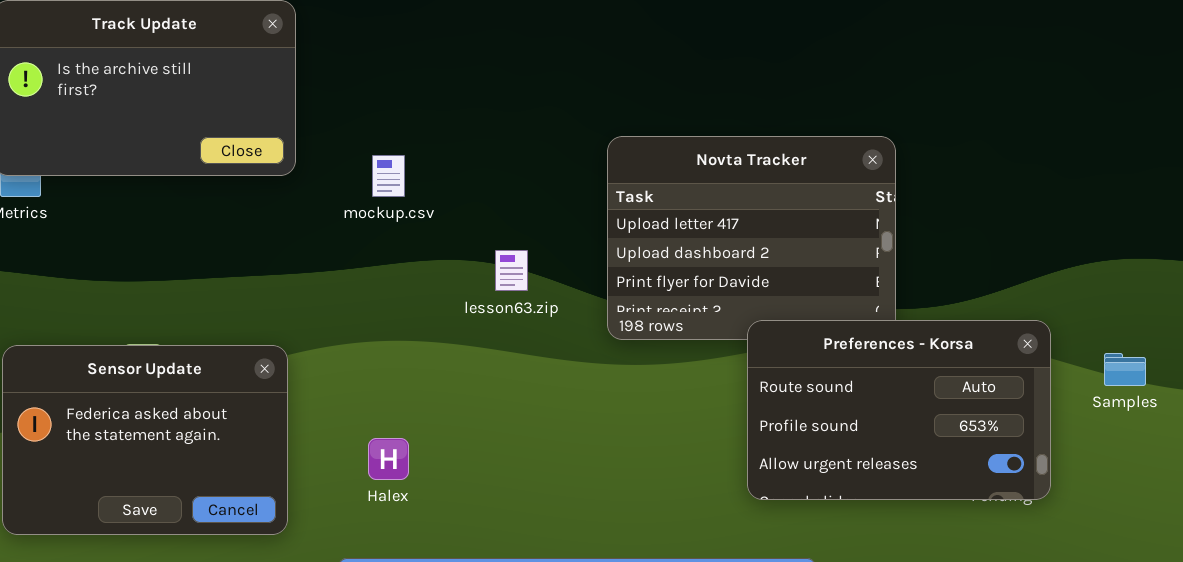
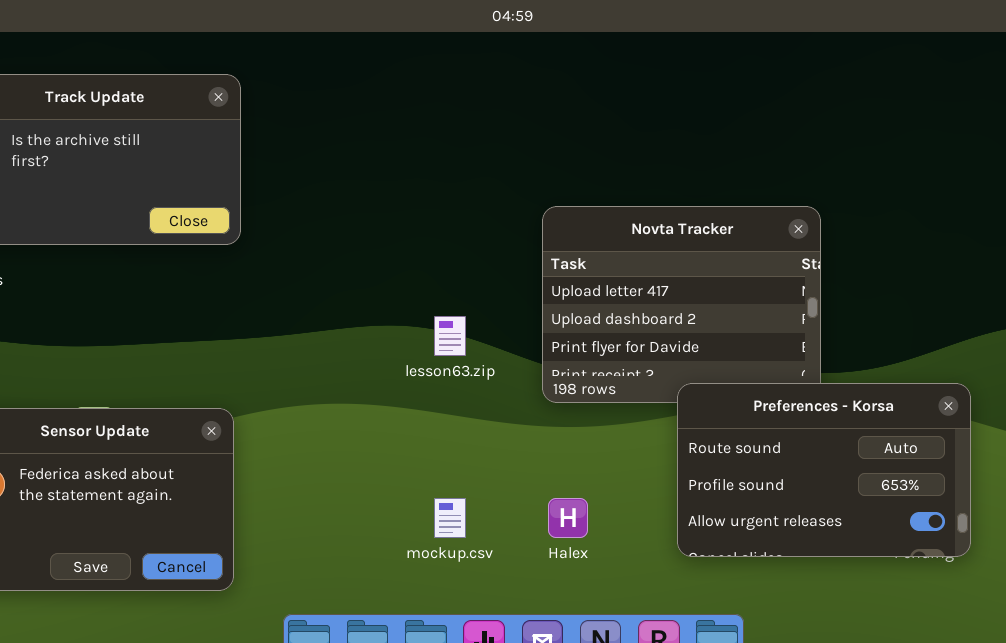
mockup.csv: [372,155,405,197] -> [434,498,466,538], moved
Halex: [368,438,409,480] -> [548,498,588,538], moved

